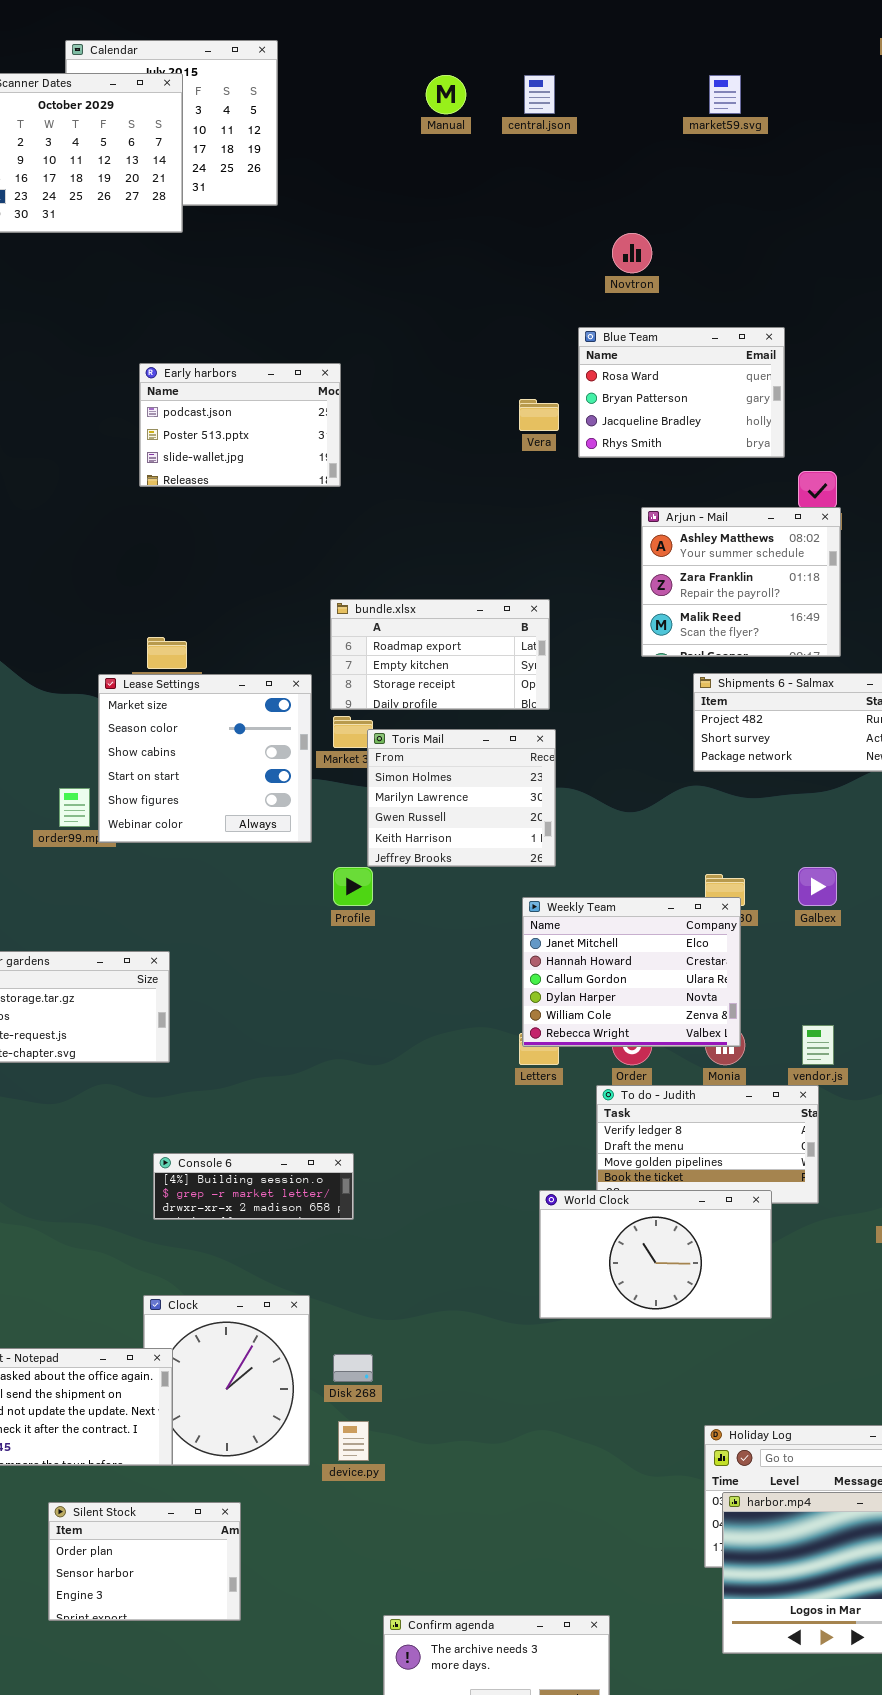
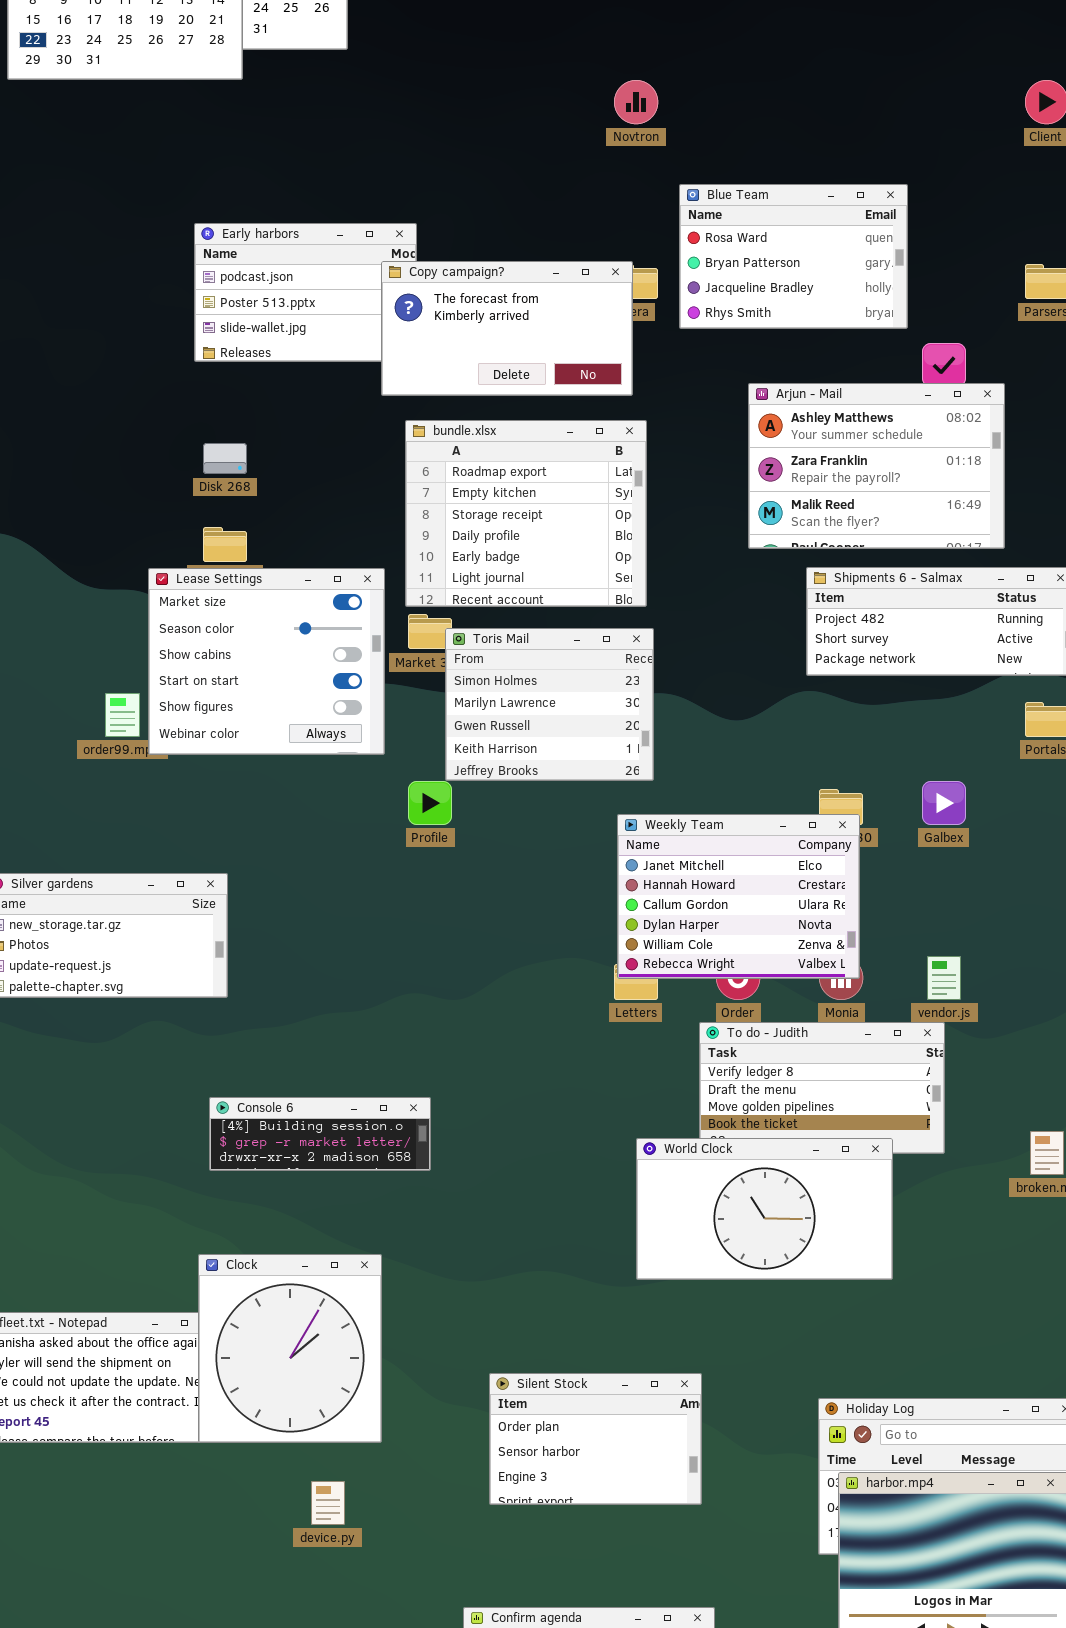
Novtron: [612,233,652,273] -> [614,80,658,124], moved
Copy campaign?: none -> [381,261,633,396], opened
Arjun - Mail: [641,507,841,657] -> [748,383,1005,549], resized
bundle.xlsx: [330,599,550,710] -> [405,420,647,607], resized
Clock: [143,1295,310,1466] -> [198,1254,382,1443], raised
Disk 268: [333,1354,373,1382] -> [203,443,247,474], moved
device.py: [338,1421,369,1461] -> [311,1481,345,1525], moved
Silent Stock: [48,1502,241,1621] -> [489,1373,702,1505], moved

